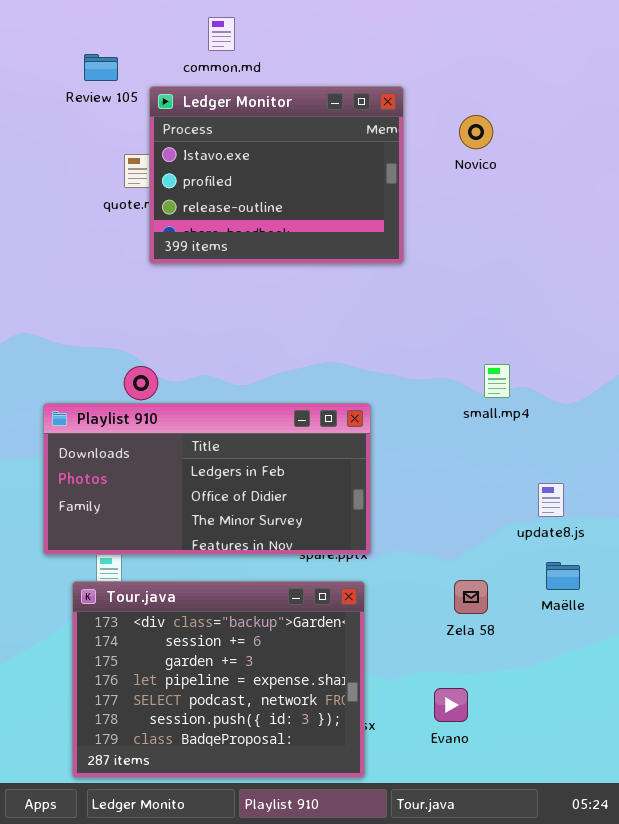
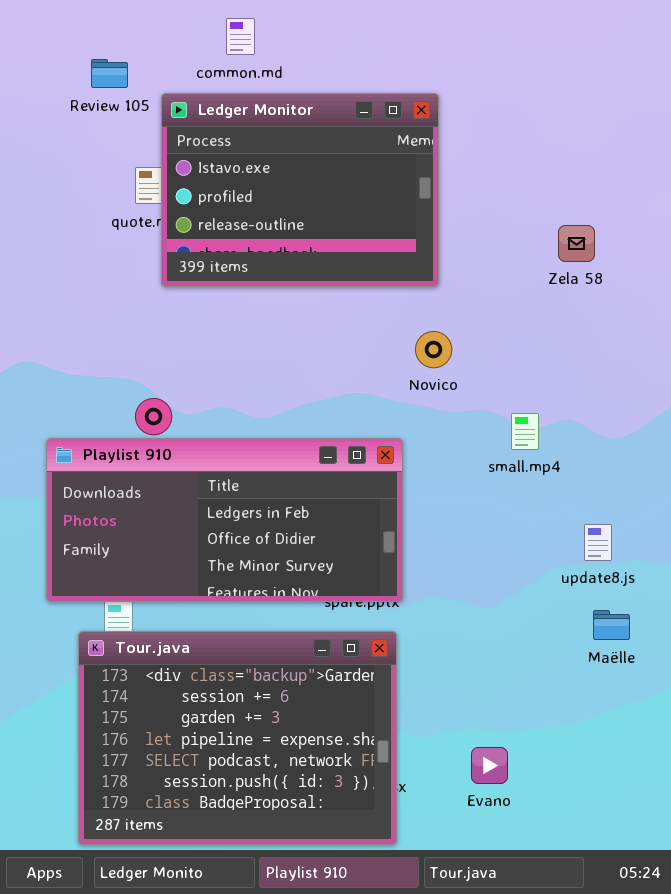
Novico: [459,115,493,149] -> [415,331,452,368], moved
small.mp4: [484,364,510,398] -> [511,413,539,450], moved
Zela 58: [454,580,488,614] -> [558,225,595,262], moved

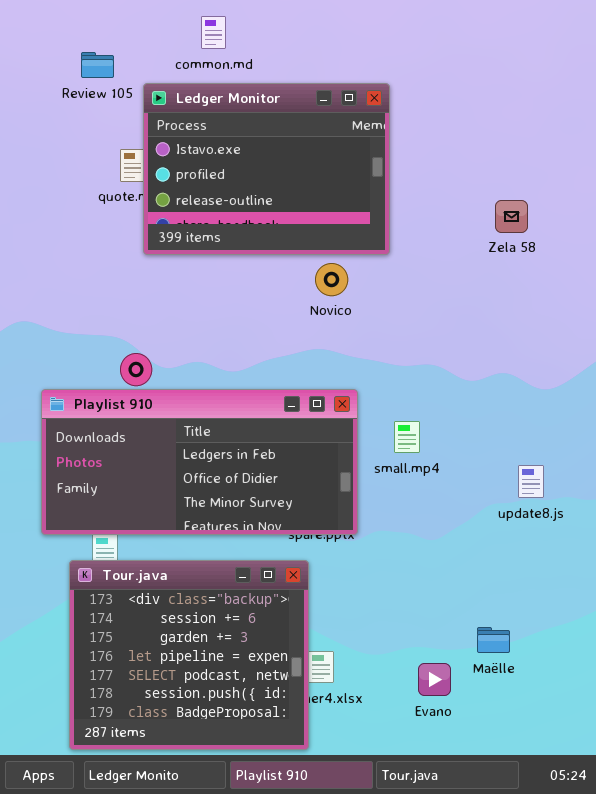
Novico: [415,331,452,368] -> [315,263,348,296], moved
small.mp4: [511,413,539,450] -> [394,421,420,453], moved
Maëlle: [593,610,630,640] -> [477,627,510,653], moved
Tour.java: [78,631,397,845] -> [69,560,309,750], resized

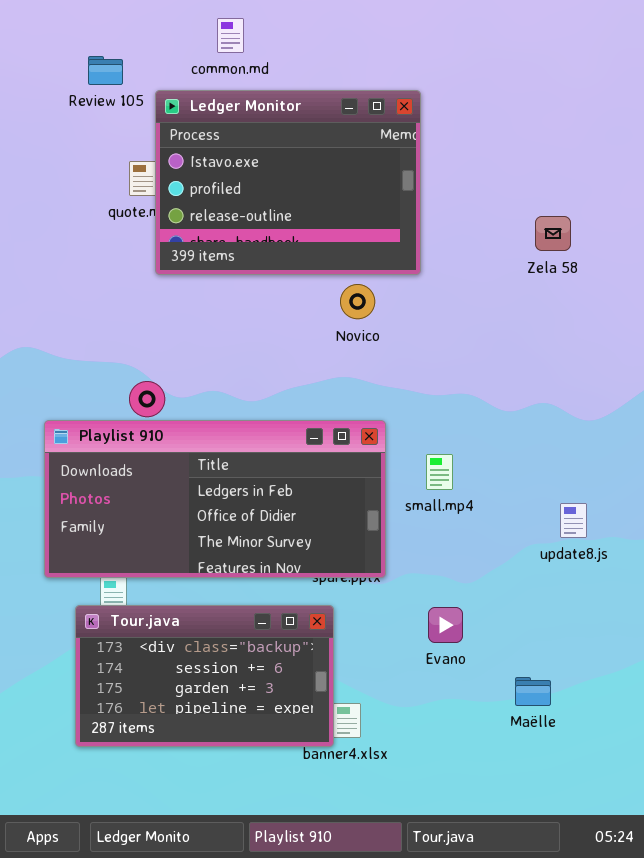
Tour.java: [69,560,309,750] -> [75,605,334,747], resized
Evano: [418,663,451,696] -> [428,607,463,643], moved

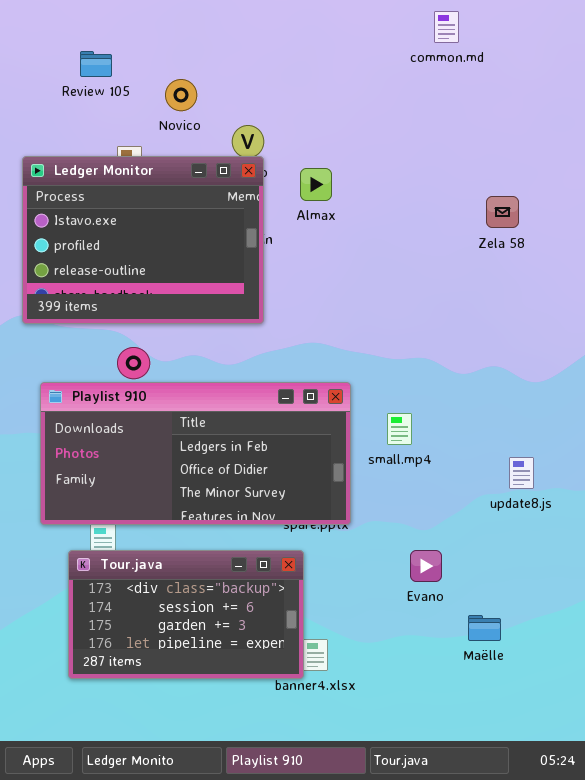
common.md: [217,18,244,53] -> [434,11,459,43], moved
Ledger Monitor: [155,90,421,275] -> [22,156,264,324], moved
Novico: [340,284,375,319] -> [165,79,197,111], moved
Evano: [428,607,463,643] -> [410,550,442,582], moved

